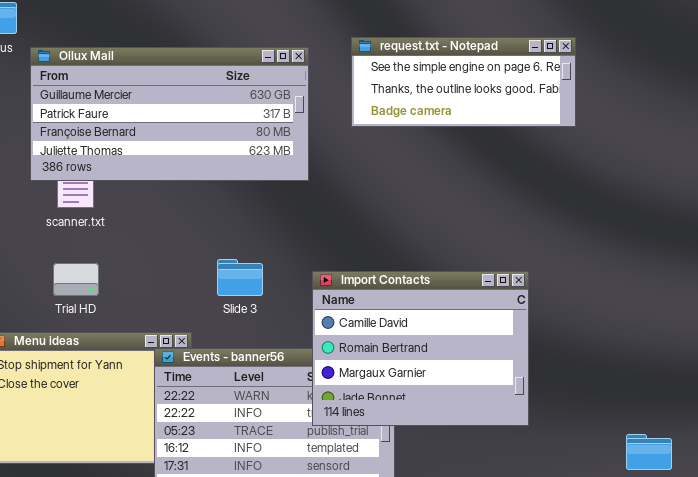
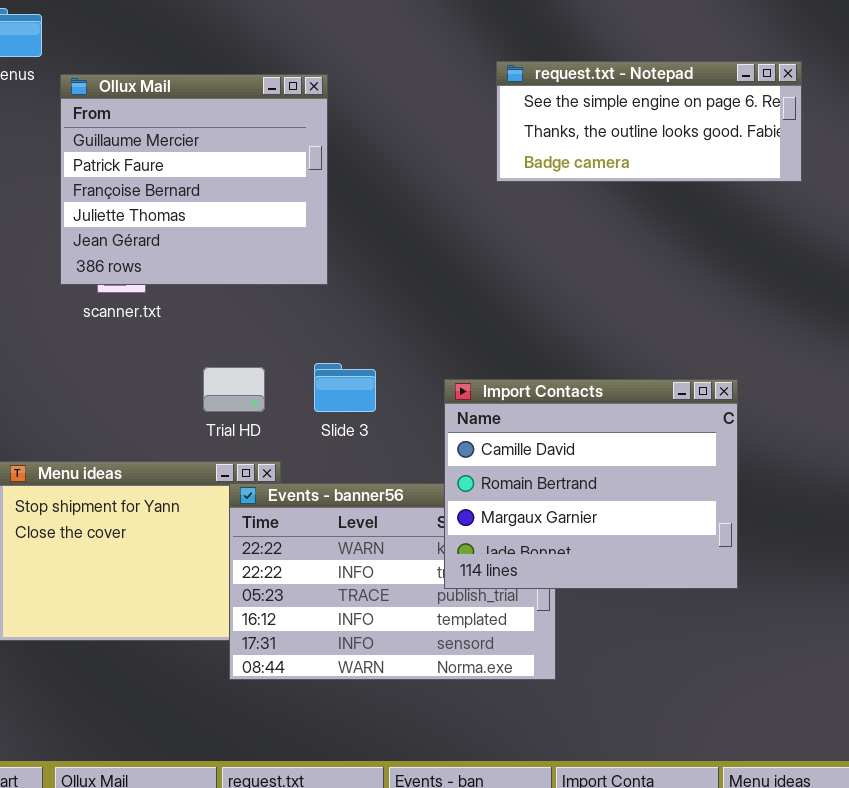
Ollux Mail: [30,47,309,181] -> [60,74,328,285], resized
Trial HD: [53,263,99,296] -> [203,367,265,412], moved

